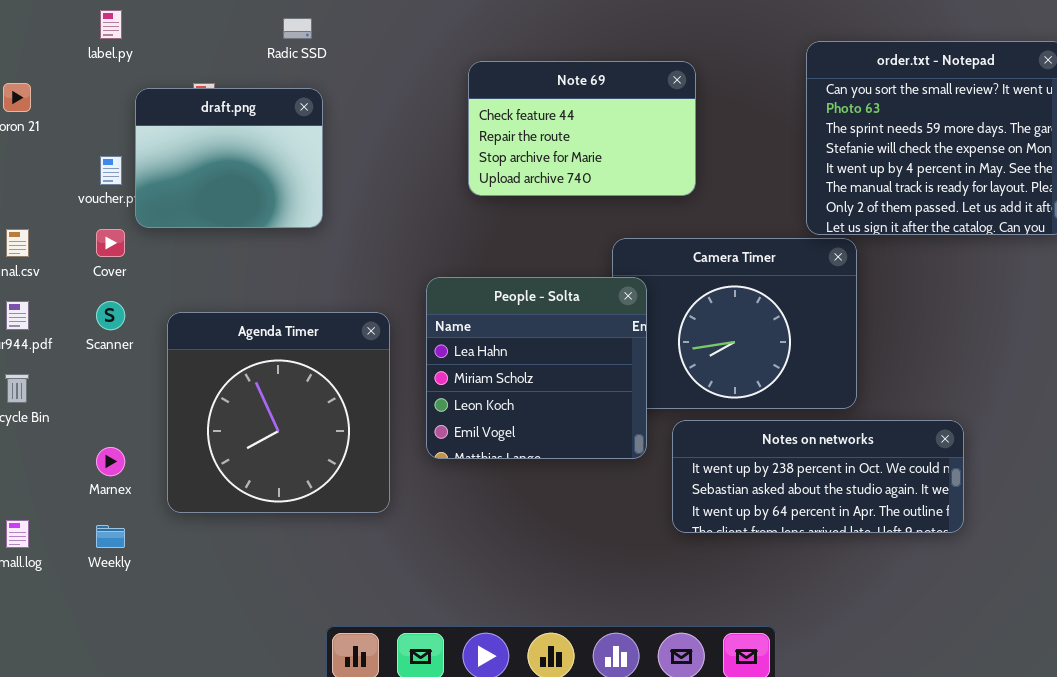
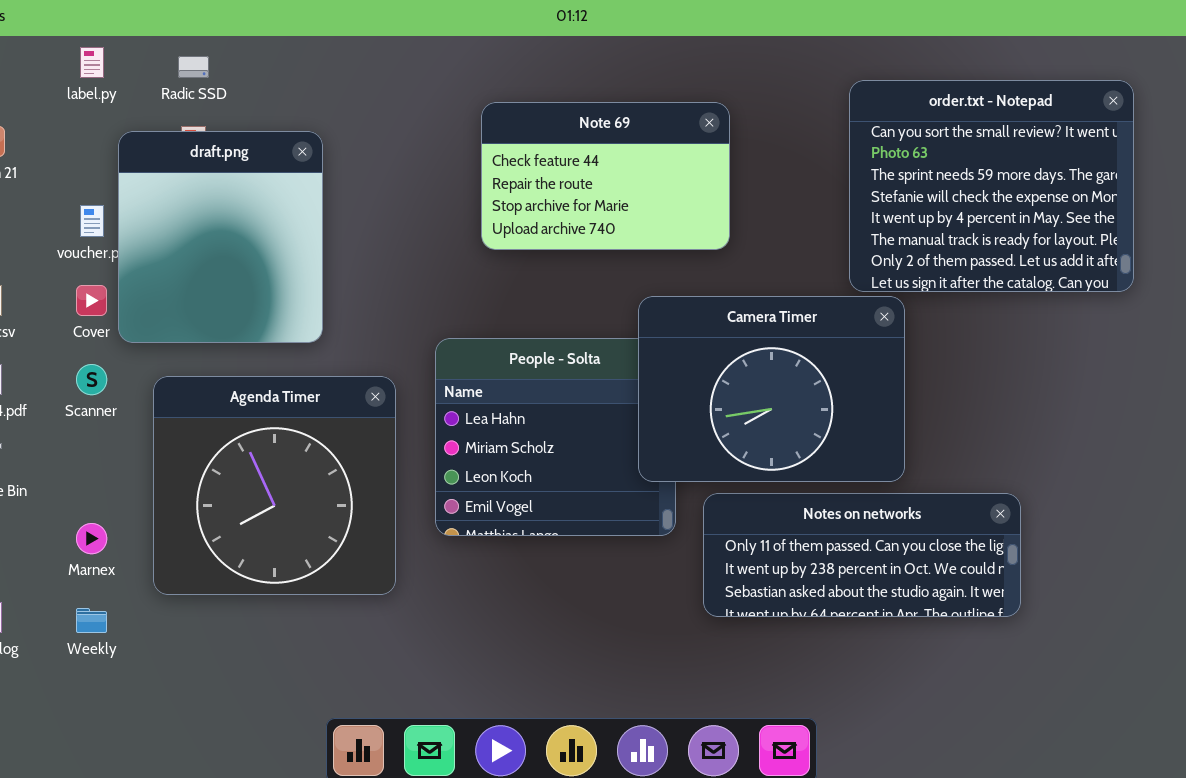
Radic SSD: [283,18,312,39] -> [178,56,209,78], moved
draft.png: [135,88,323,228] -> [118,131,323,343], resized
Camera Timer: [612,238,857,409] -> [638,296,905,482], raised
Notes on networks: [672,420,964,533] -> [703,493,1021,617], scrolled up 1 row

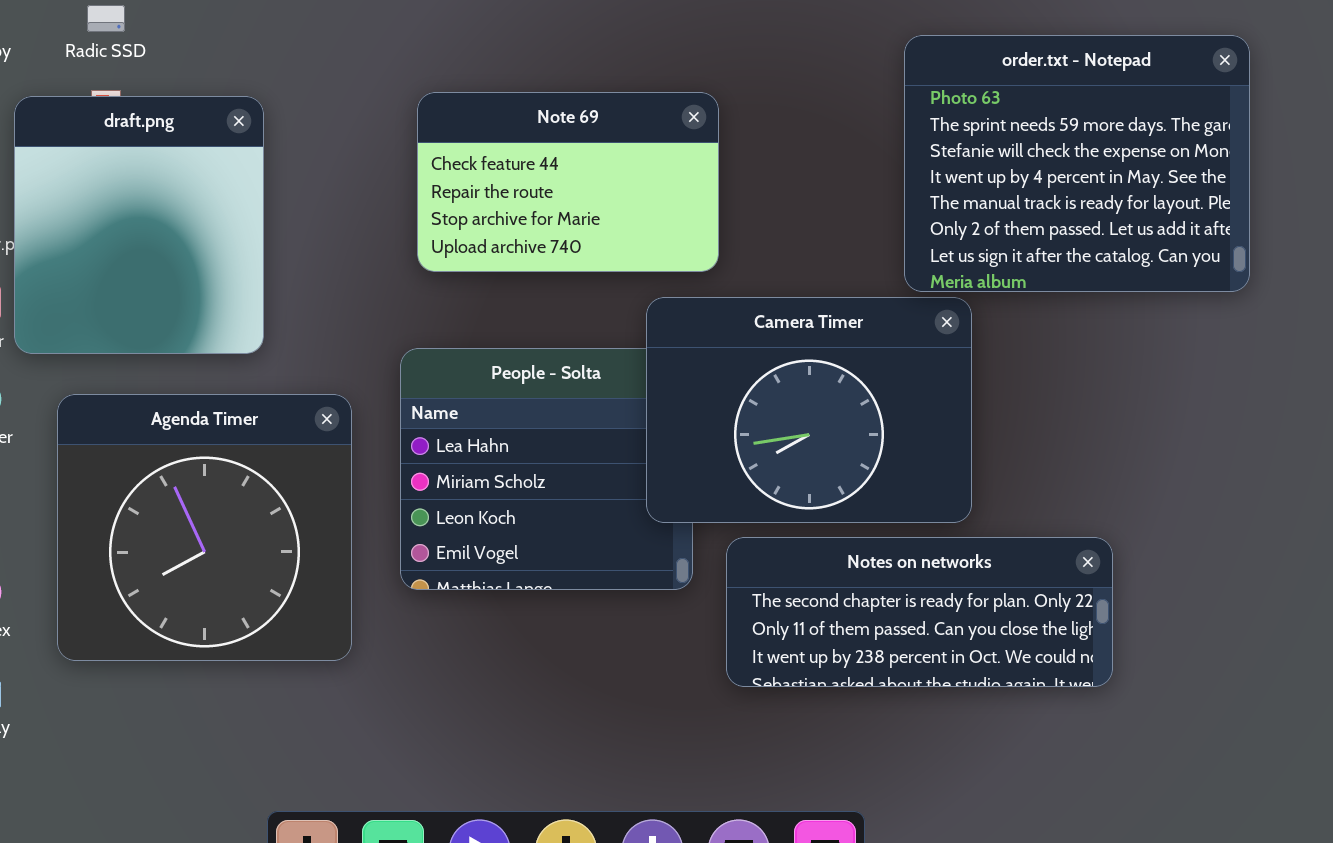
order.txt - Notepad: [849,80,1134,292] -> [904,35,1250,292], scrolled down 1 row
Note 69: [481,102,730,250] -> [417,92,719,272], moved
Notes on networks: [703,493,1021,617] -> [726,537,1113,687], scrolled up 1 row

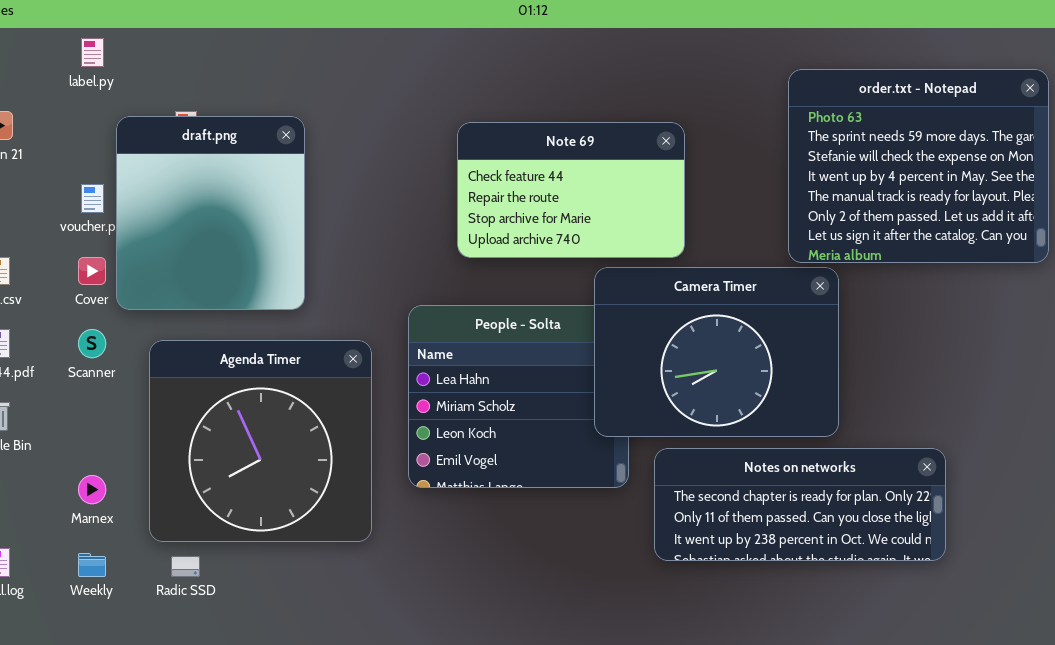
Radic SSD: [87,5,125,32] -> [171,556,200,577], moved
Note 69: [417,92,719,272] -> [457,122,685,258], moved

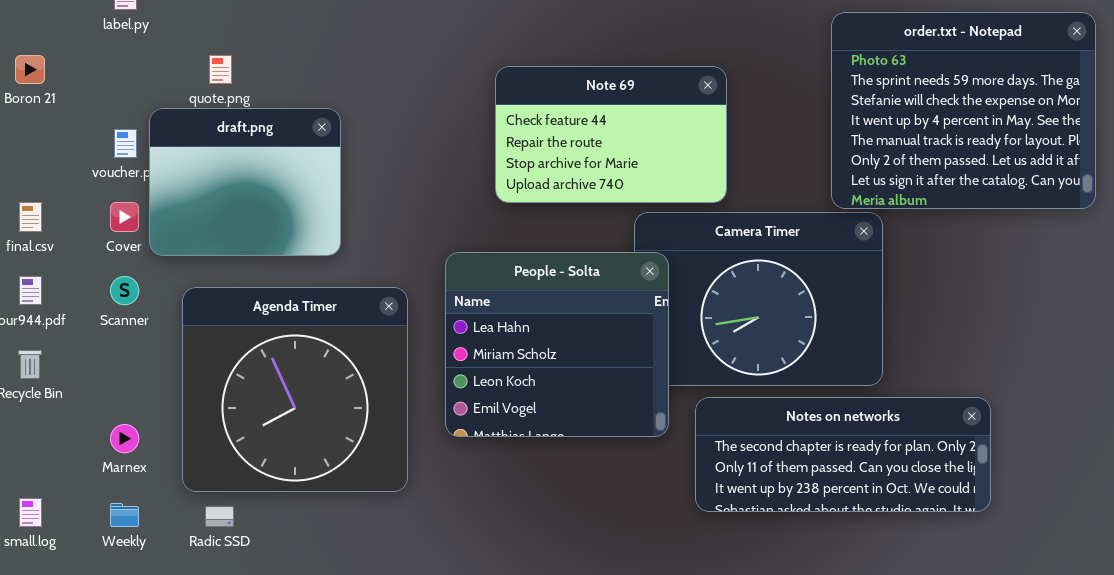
draft.png: [116,116,305,310] -> [149,108,341,256], resized
People - Solta: [408,305,629,488] -> [445,252,669,437], raised

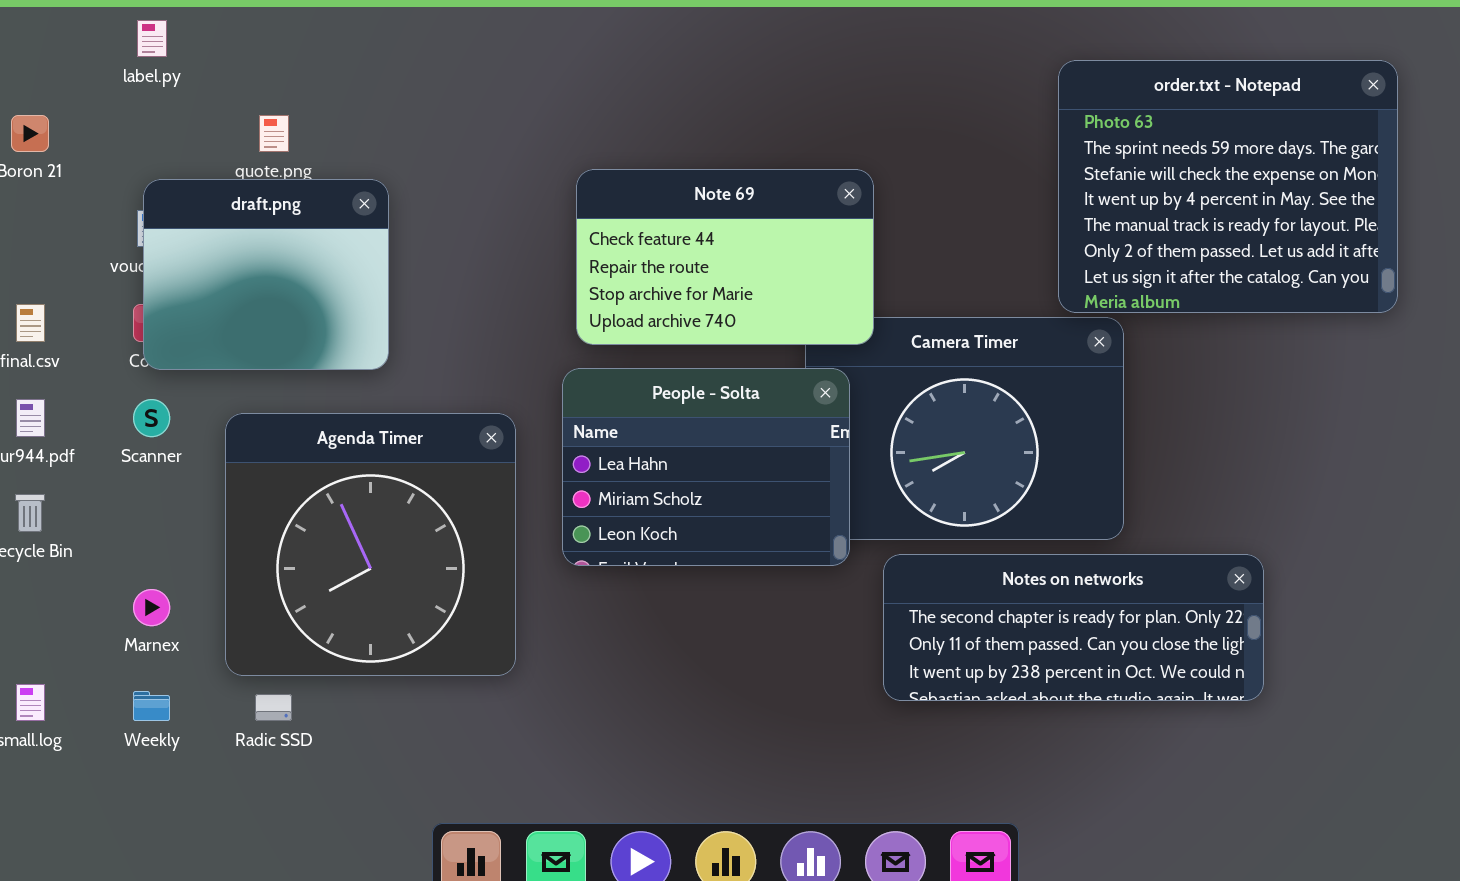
Note 69: [495,66,727,203] -> [576,169,874,345], moved
draft.png: [149,108,341,256] -> [143,179,389,370], moved
People - Solta: [445,252,669,437] -> [562,368,850,566], resized

